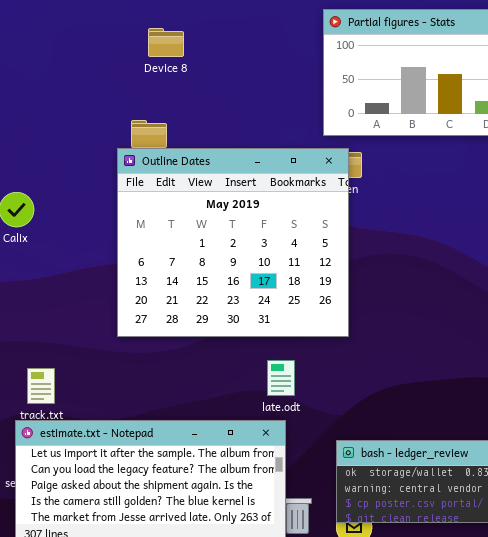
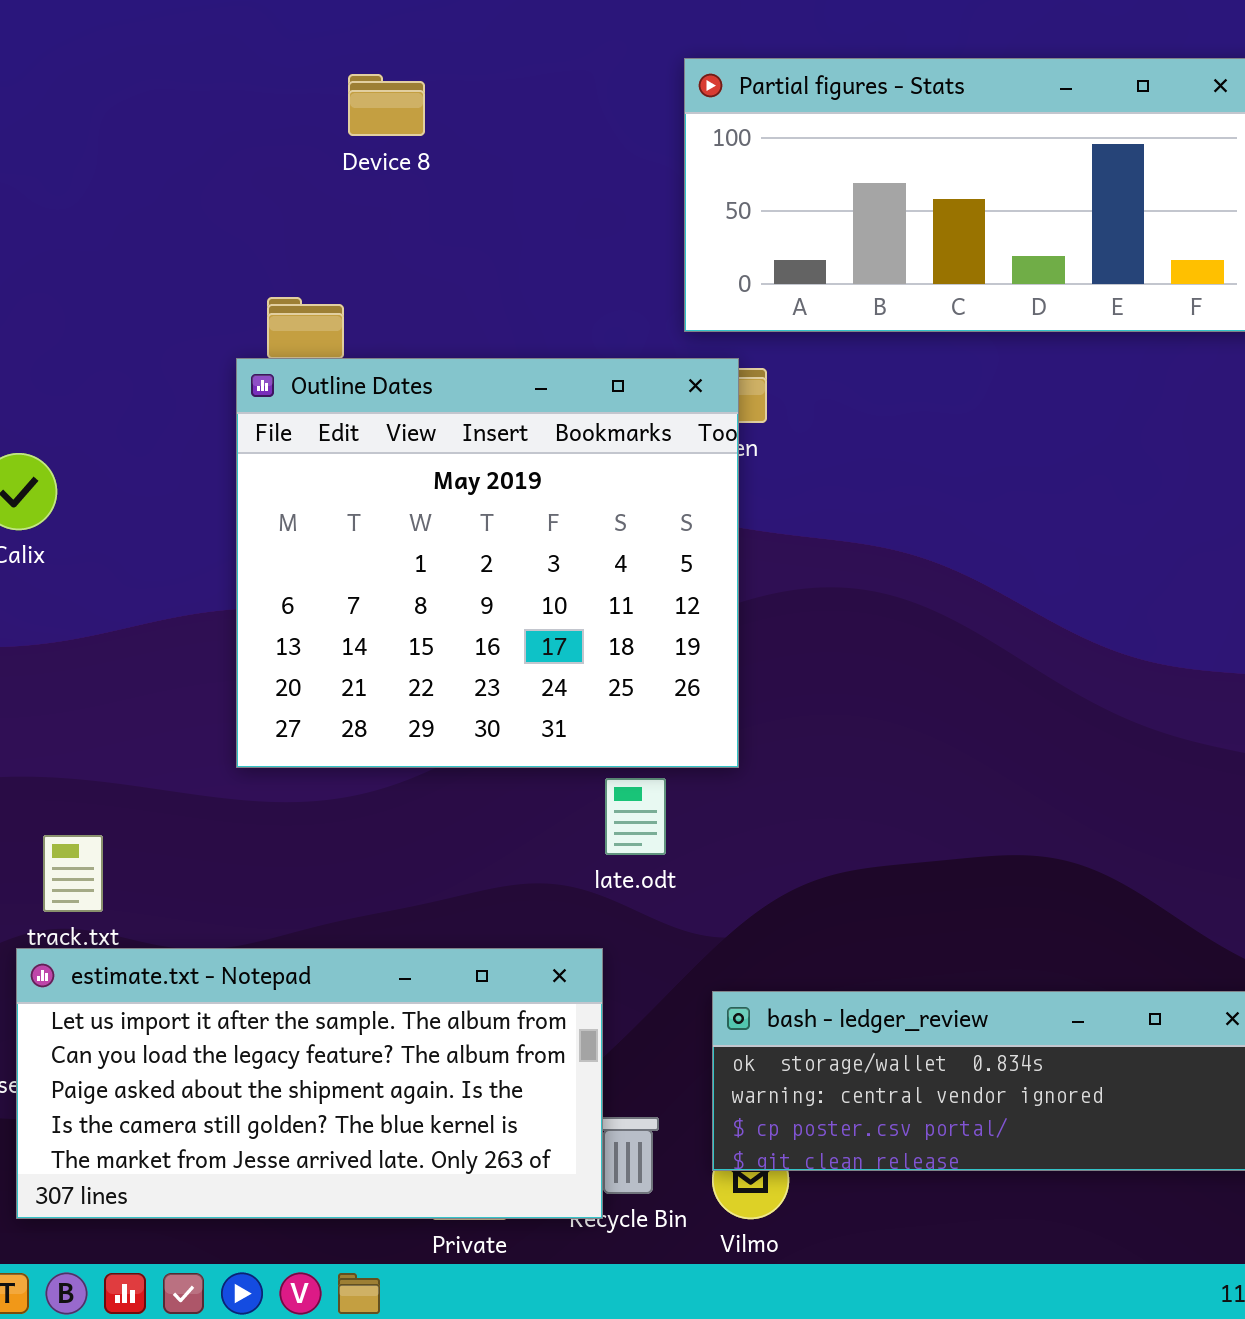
Device 8: [148,28,184,57] -> [348,74,425,136], moved
late.odt: [267,360,295,396] -> [605,778,666,855], moved

